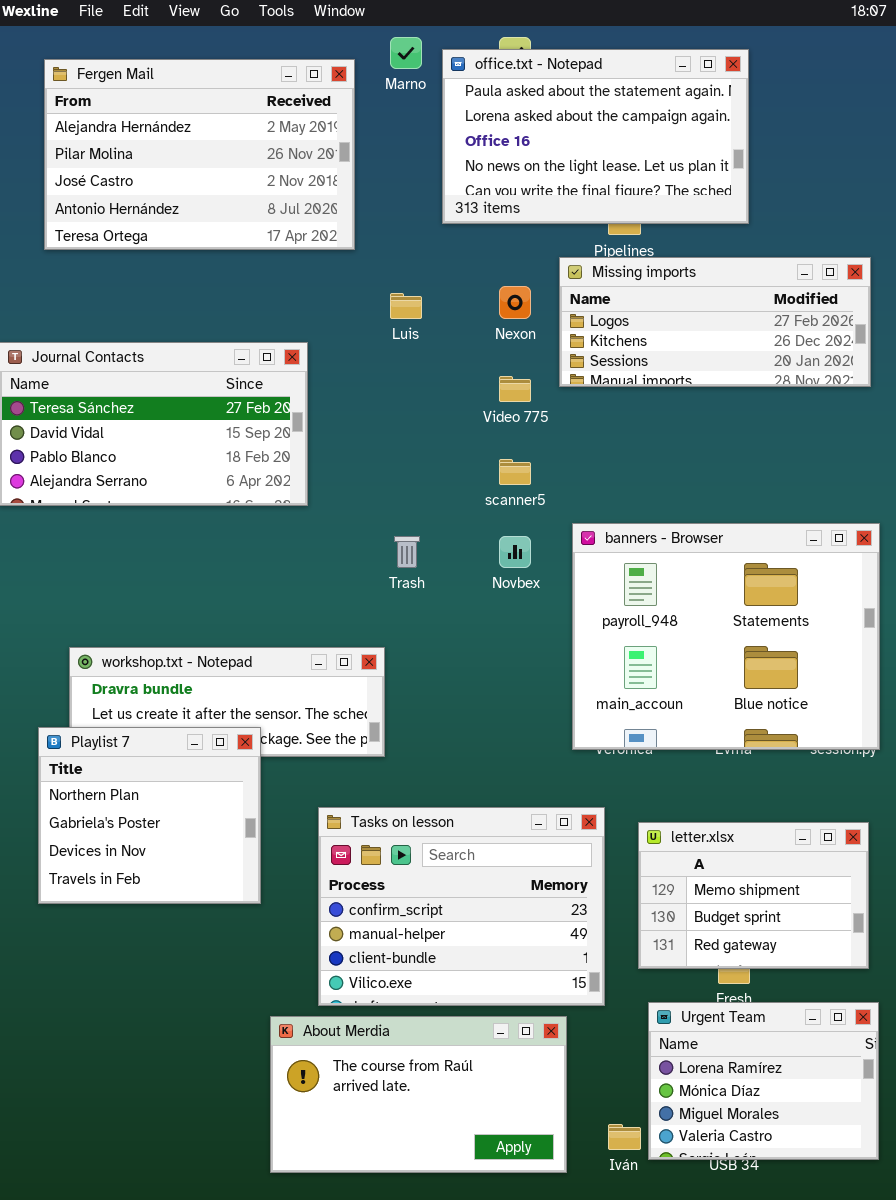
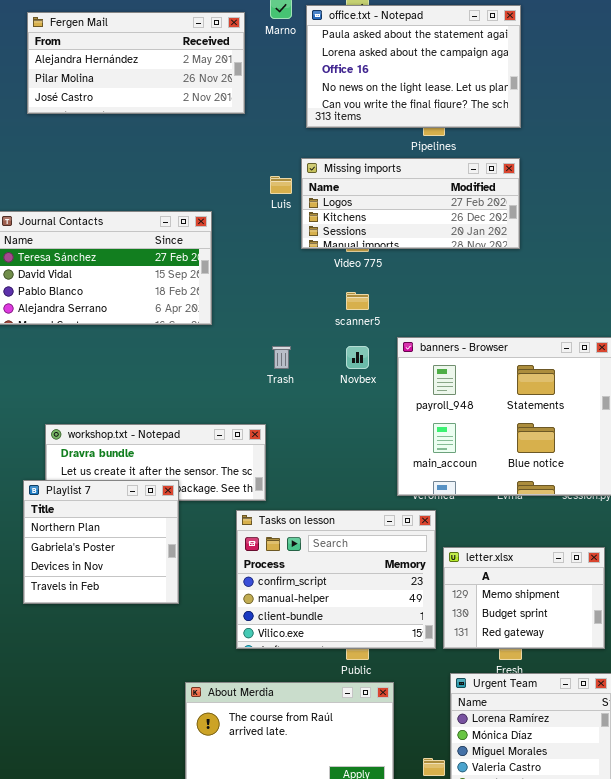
Fergen Mail: [44,59,355,250] -> [27,12,245,114], resized
Missing imports: [559,257,871,387] -> [301,158,520,249], moved
Tasks on lesson: [318,807,605,1006] -> [236,510,436,649], moved

